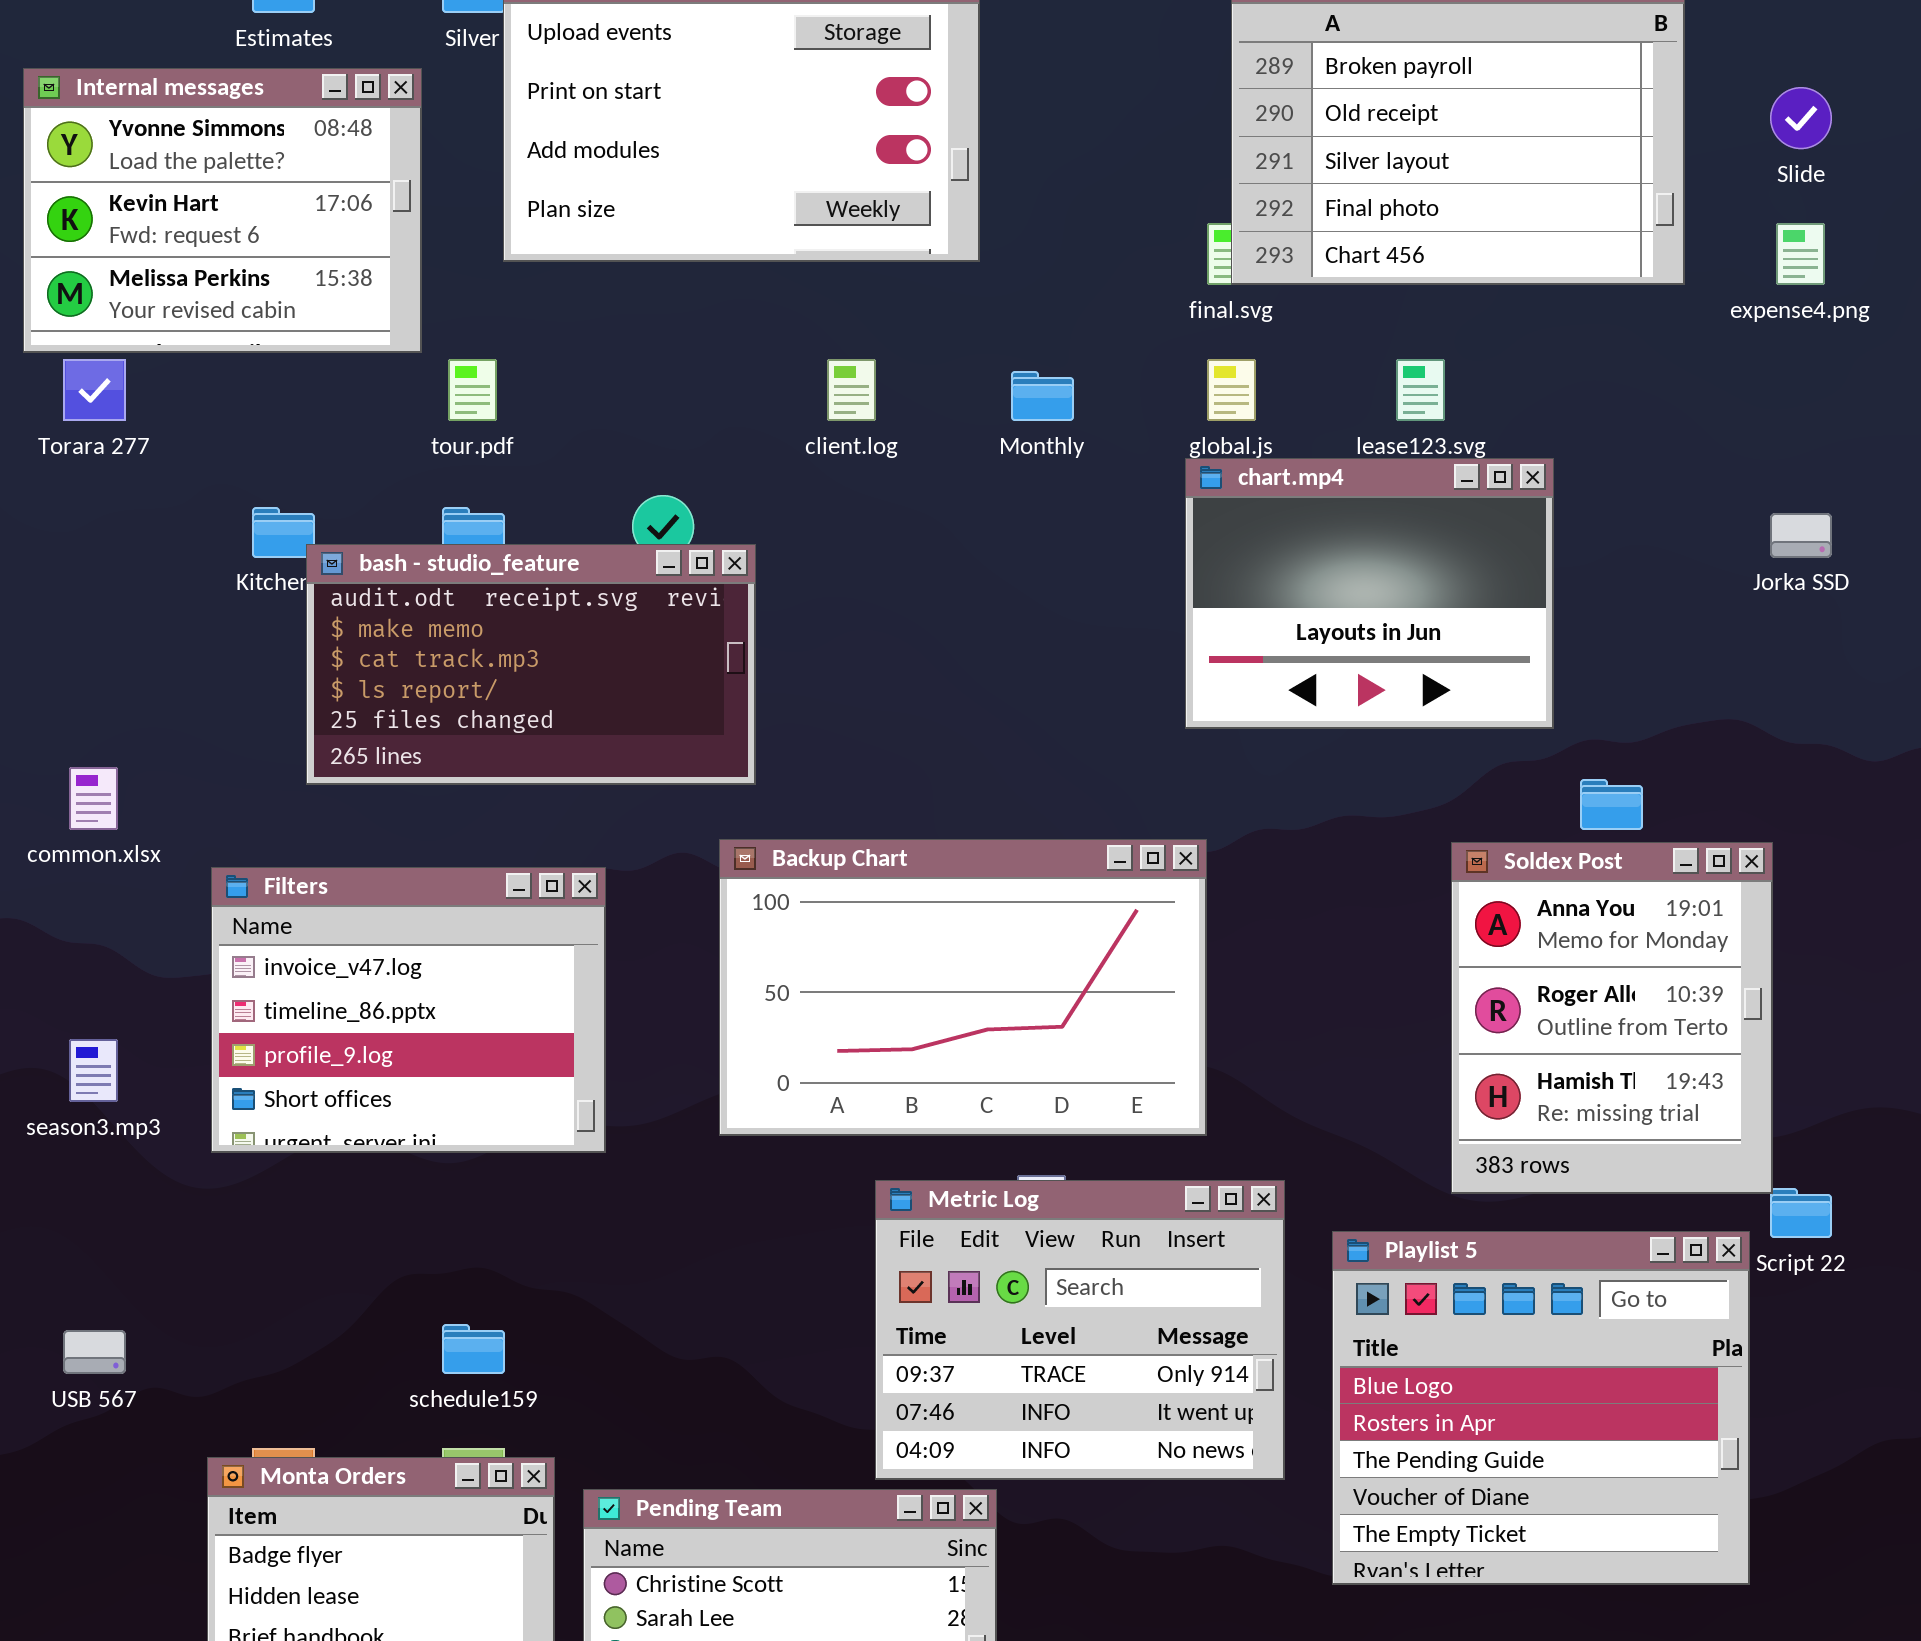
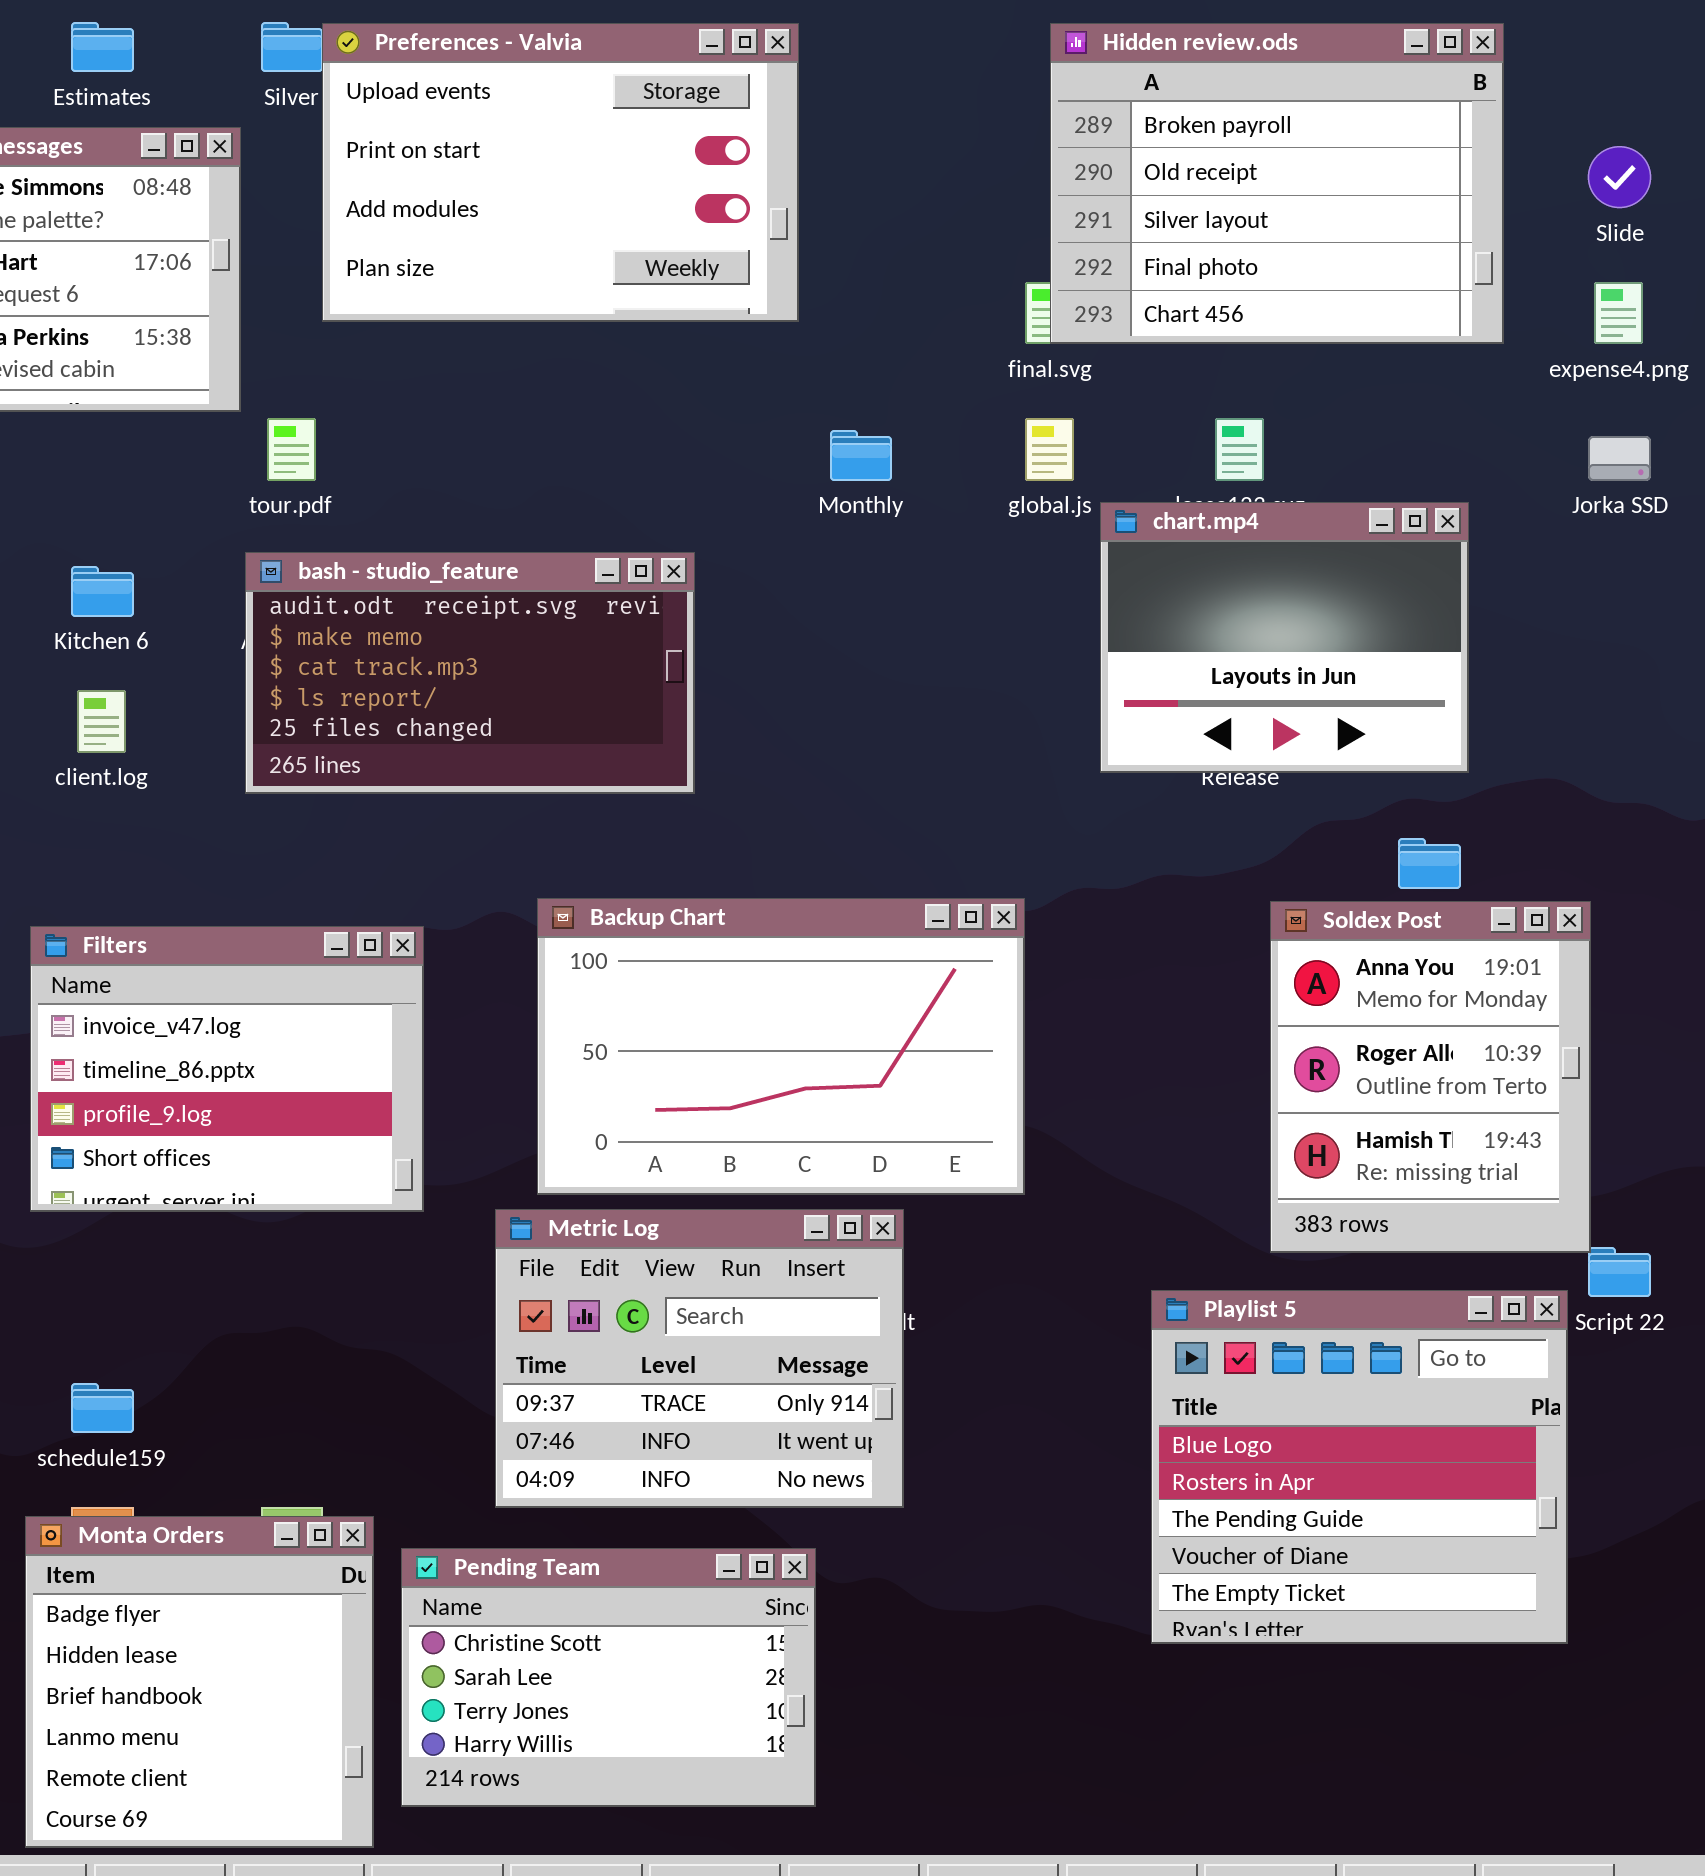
client.log: [827,359,876,421] -> [77,690,126,753], moved
chart.mp4: [1185,458,1554,729] -> [1100,502,1469,773], moved
Jorka SSD: [1770,513,1832,558] -> [1588,436,1651,481], moved
bash - studio_feature: [306,544,756,785] -> [245,552,695,794], moved
Metric Log: [875,1180,1285,1480] -> [495,1209,904,1508], moved
schedule159: [442,1324,505,1374] -> [71,1383,134,1433], moved

